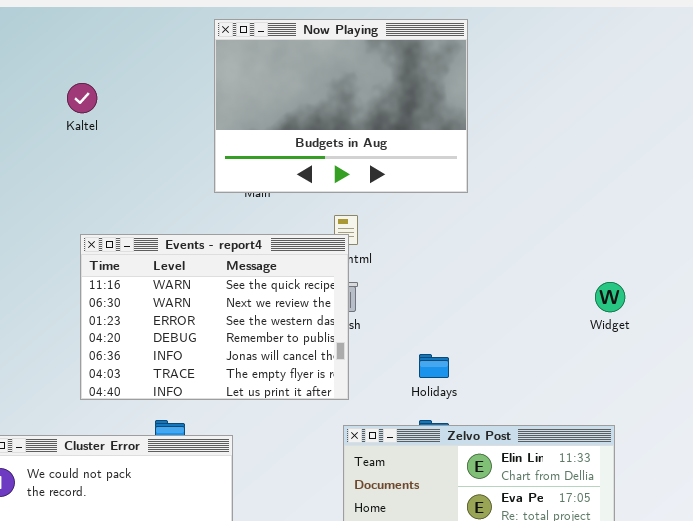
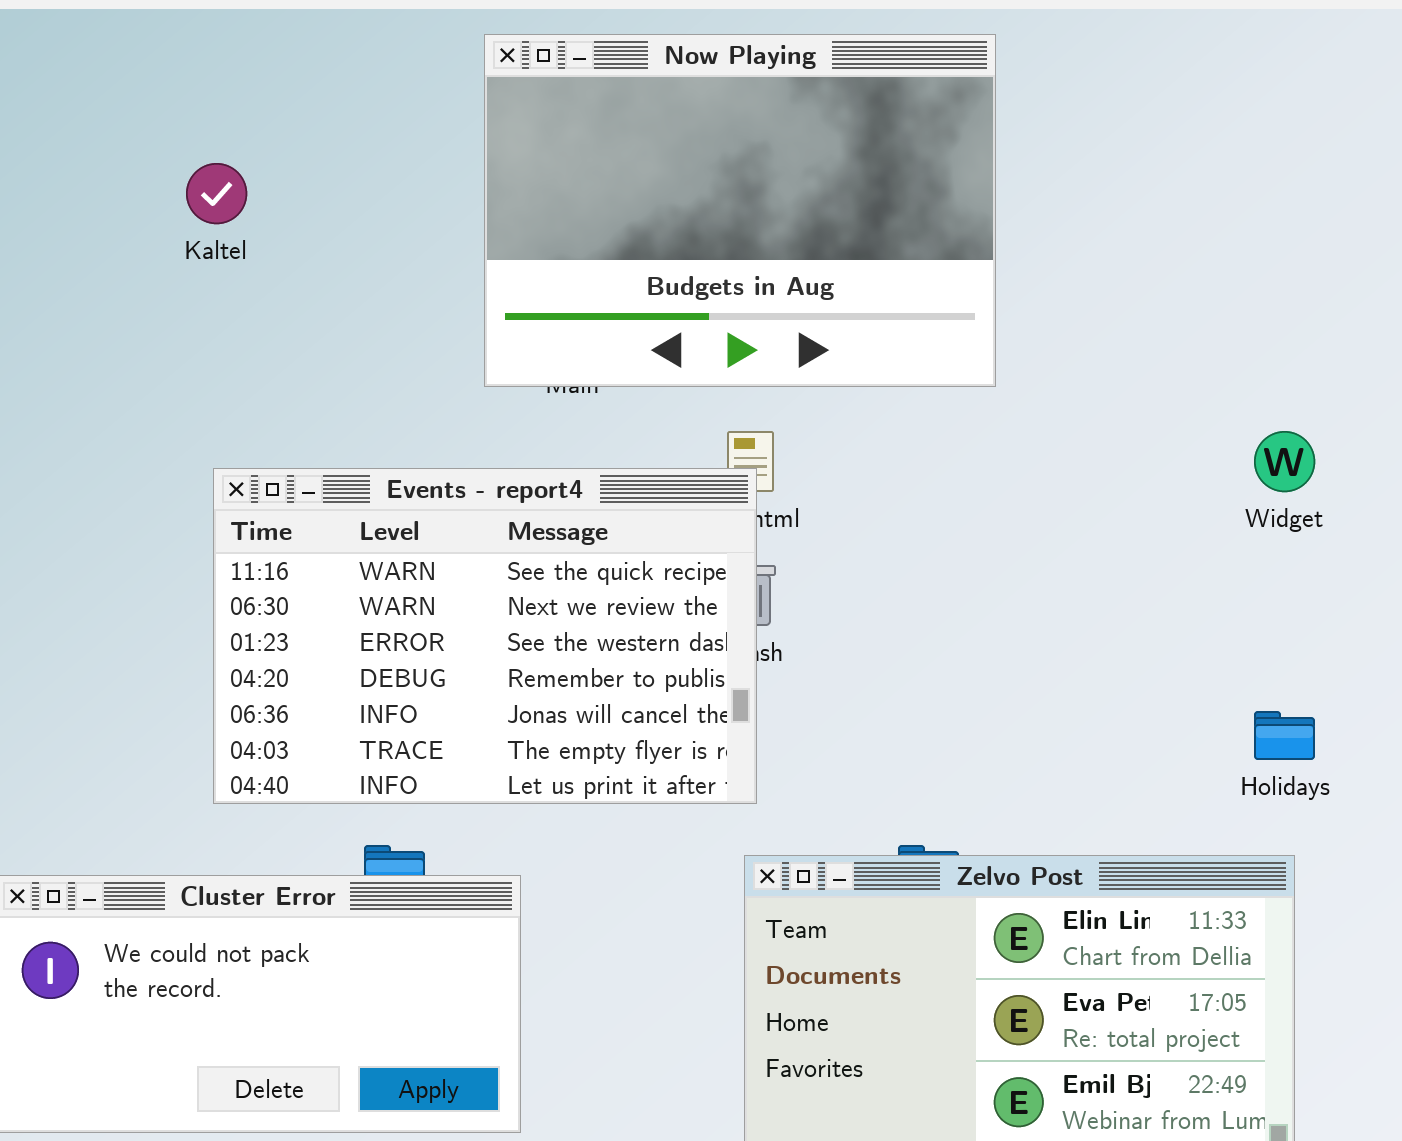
Widget: [595,282,625,312] -> [1254,431,1315,492], moved
Holidays: [419,354,449,378] -> [1254,711,1315,760], moved

